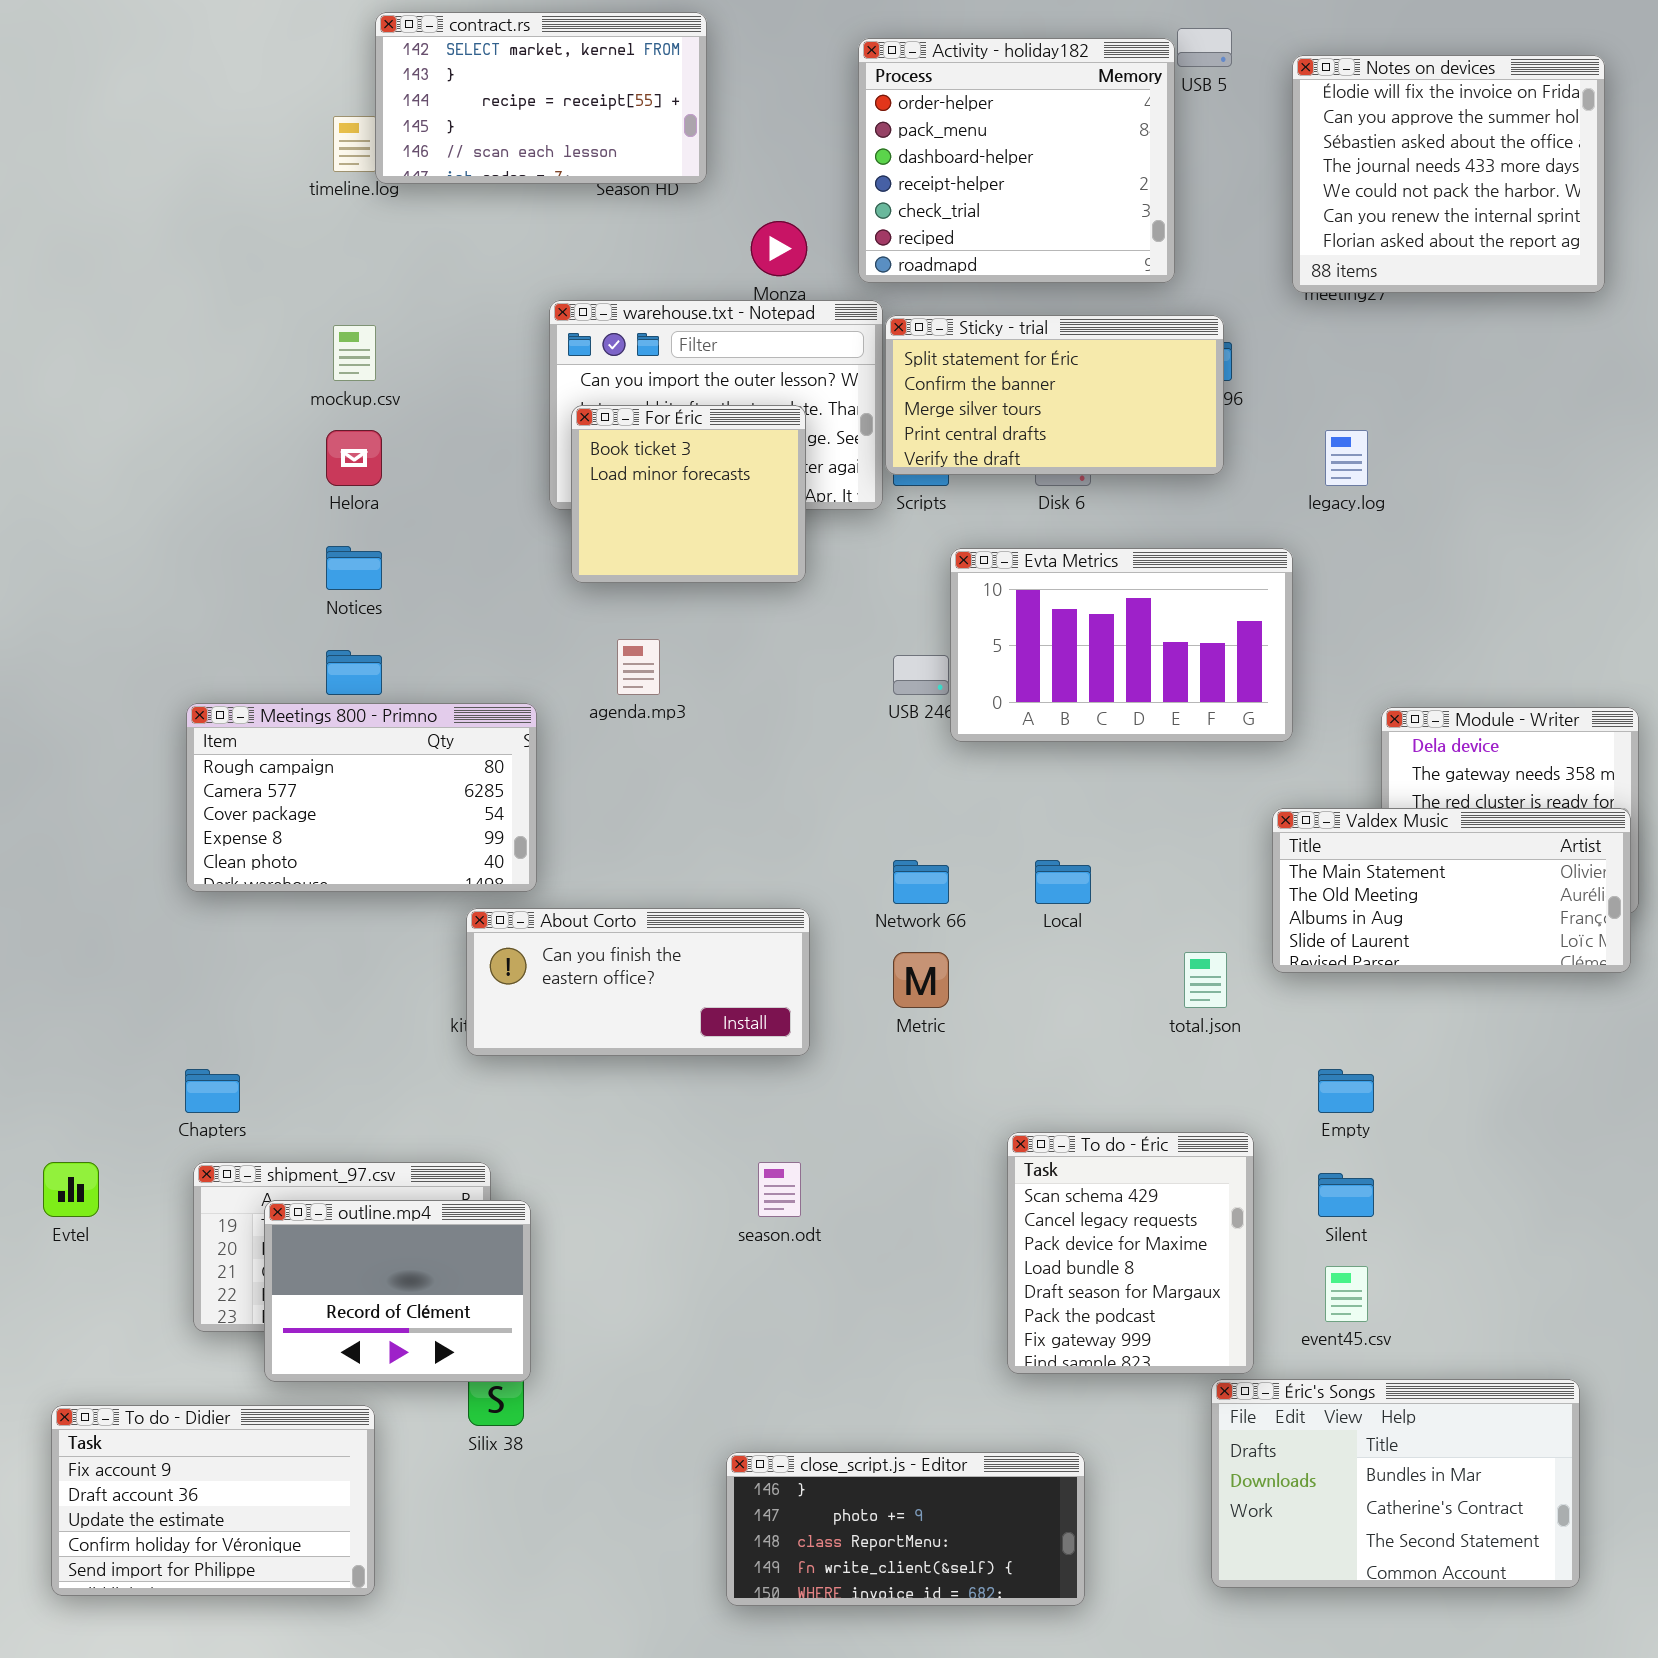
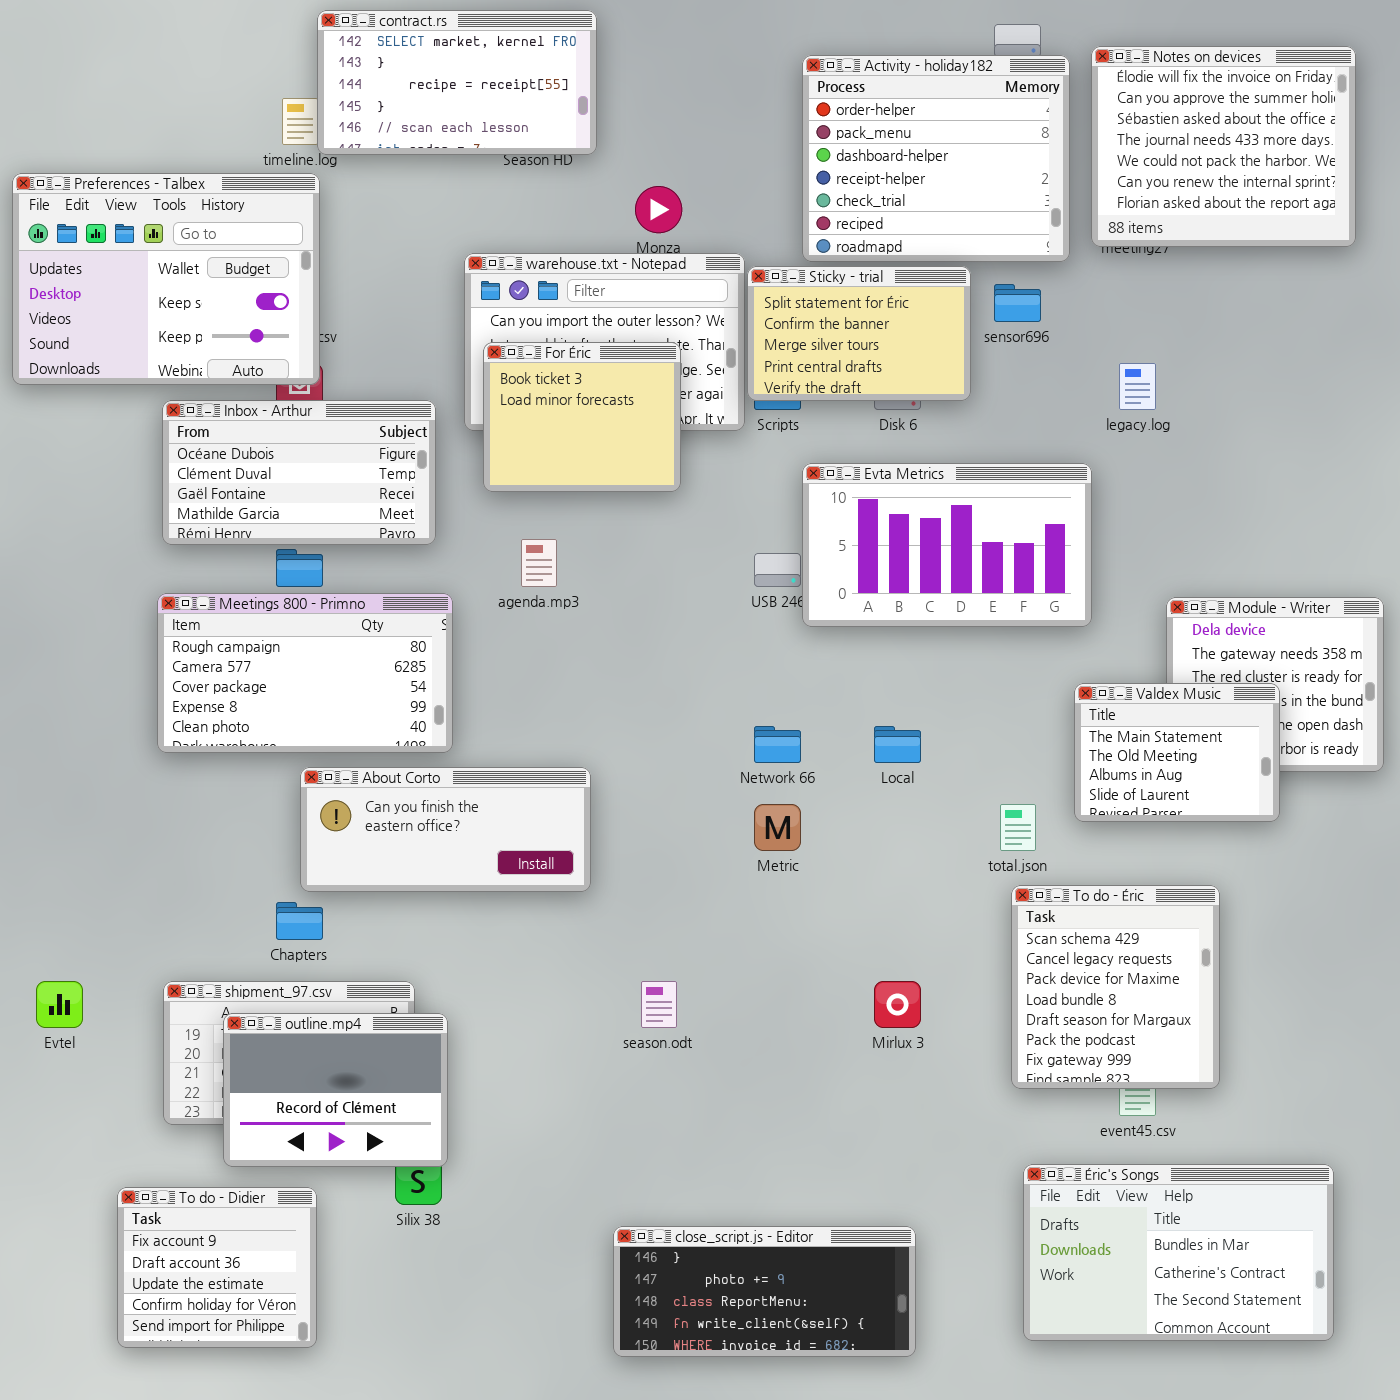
Activity - holiday182: [858,38,1175,283] -> [802,55,1070,262], moved
Preferences - Talbex: none -> [12,173,320,385], opened
Sticky - trial: [885,315,1224,475] -> [747,266,971,401], resized
Inbox - Arthur: none -> [162,400,436,545], opened
Valdex Music: [1272,808,1631,973] -> [1074,683,1280,822], resized
About Corto: [466,908,810,1056] -> [300,767,591,892], moved
Chapters: [185,1069,240,1113] -> [276,902,323,940], moved
To do - Éric: [1007,1132,1254,1374] -> [1011,885,1220,1089], moved
To do - Didier: [51,1405,375,1596] -> [117,1187,317,1348], resized

